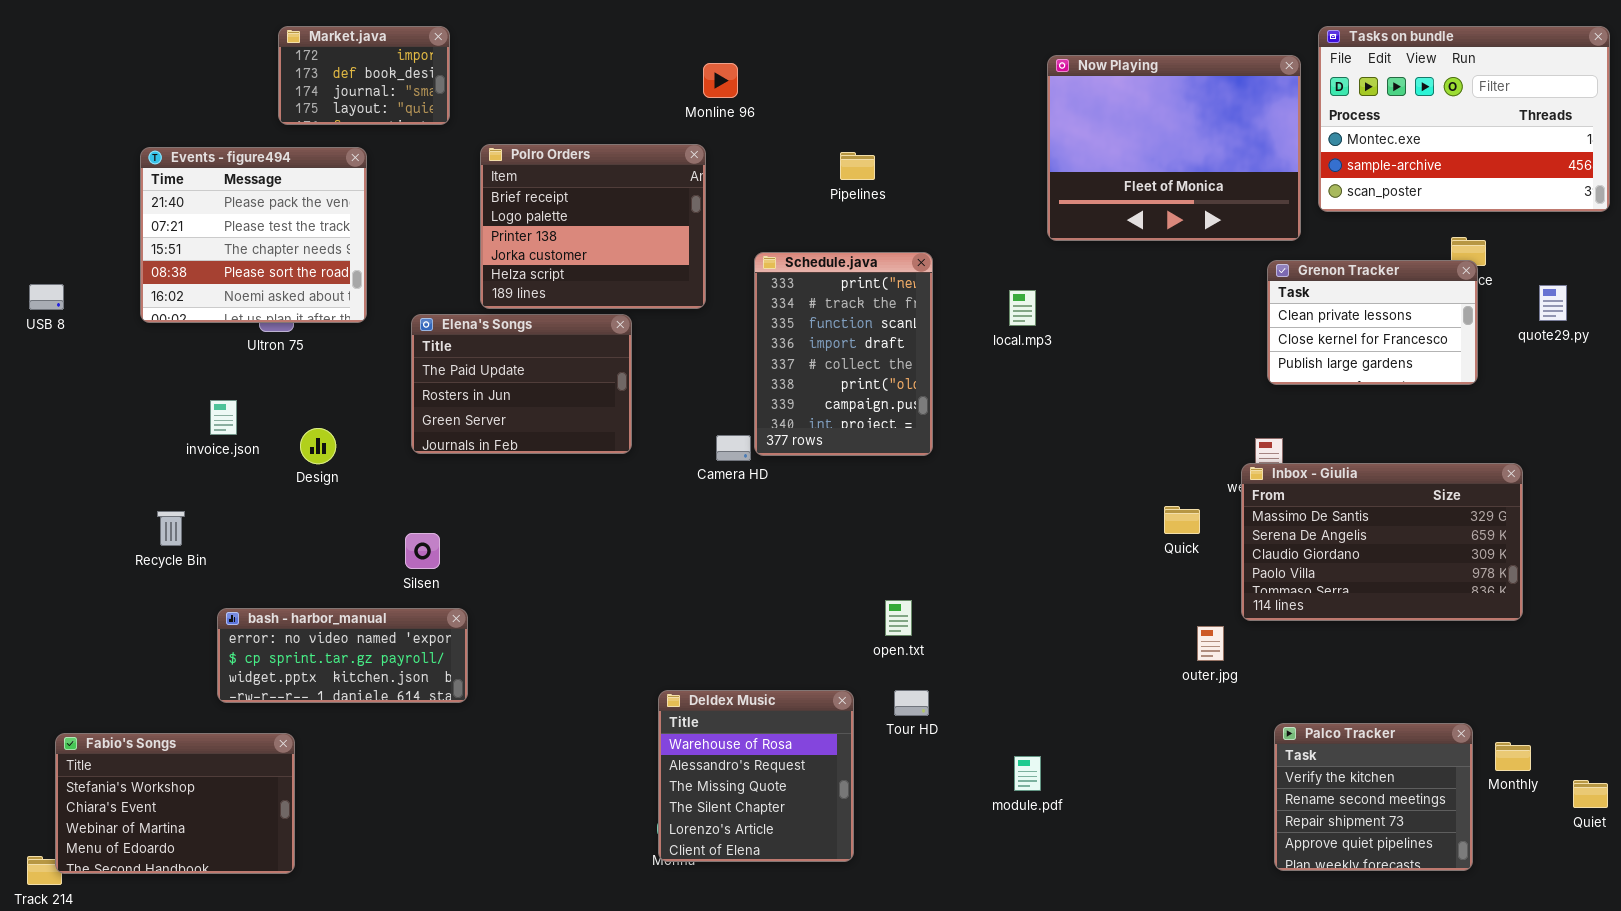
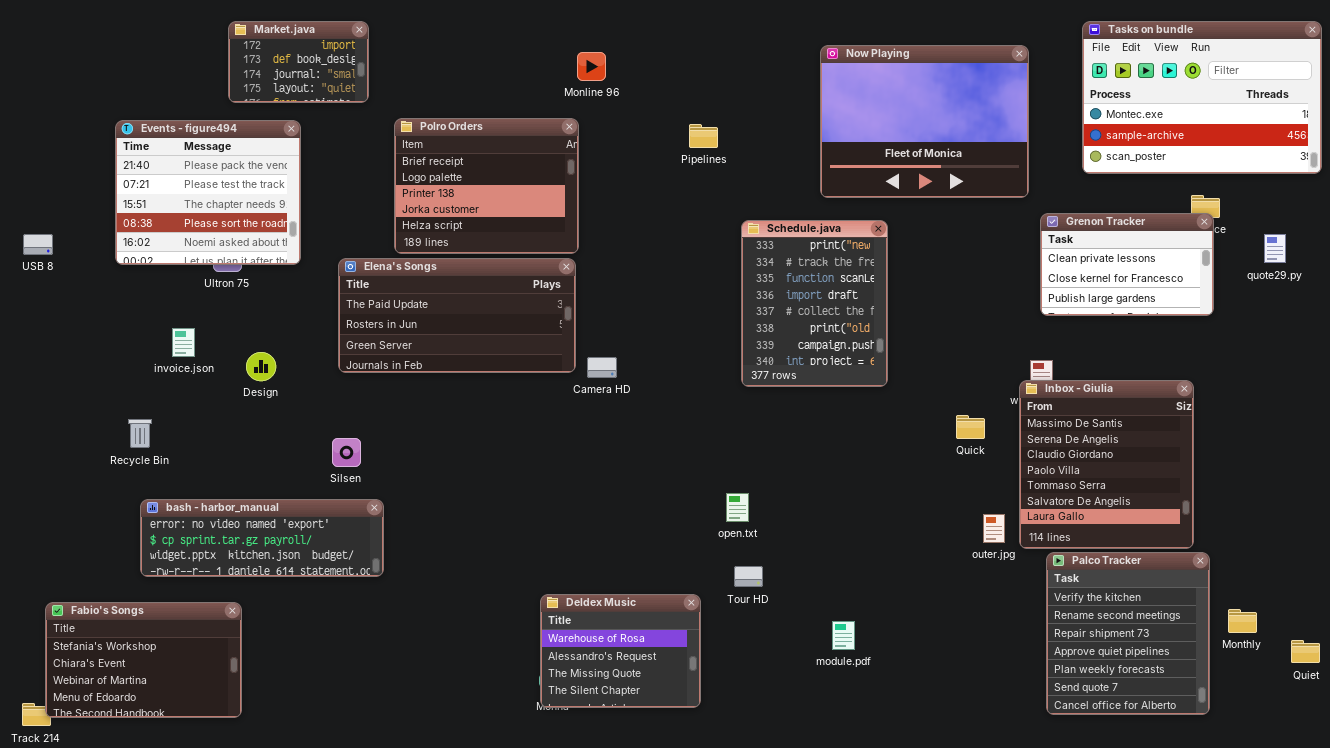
Now Playing: [1047,55,1301,241] -> [820,45,1029,198], moved
Schedule.java: [754,252,933,456] -> [741,220,888,387], moved
Elena's Songs: [411,314,632,454] -> [338,258,576,373], resized
Inbox - Giulia: [1241,463,1523,621] -> [1019,380,1194,549], resized
bash - harbor_manual: [217,608,468,703] -> [140,499,384,577], resized
Deldex Music: [658,690,854,862] -> [540,594,701,708], resized
Palco Tracker: [1274,723,1473,871] -> [1046,552,1210,715], resized

